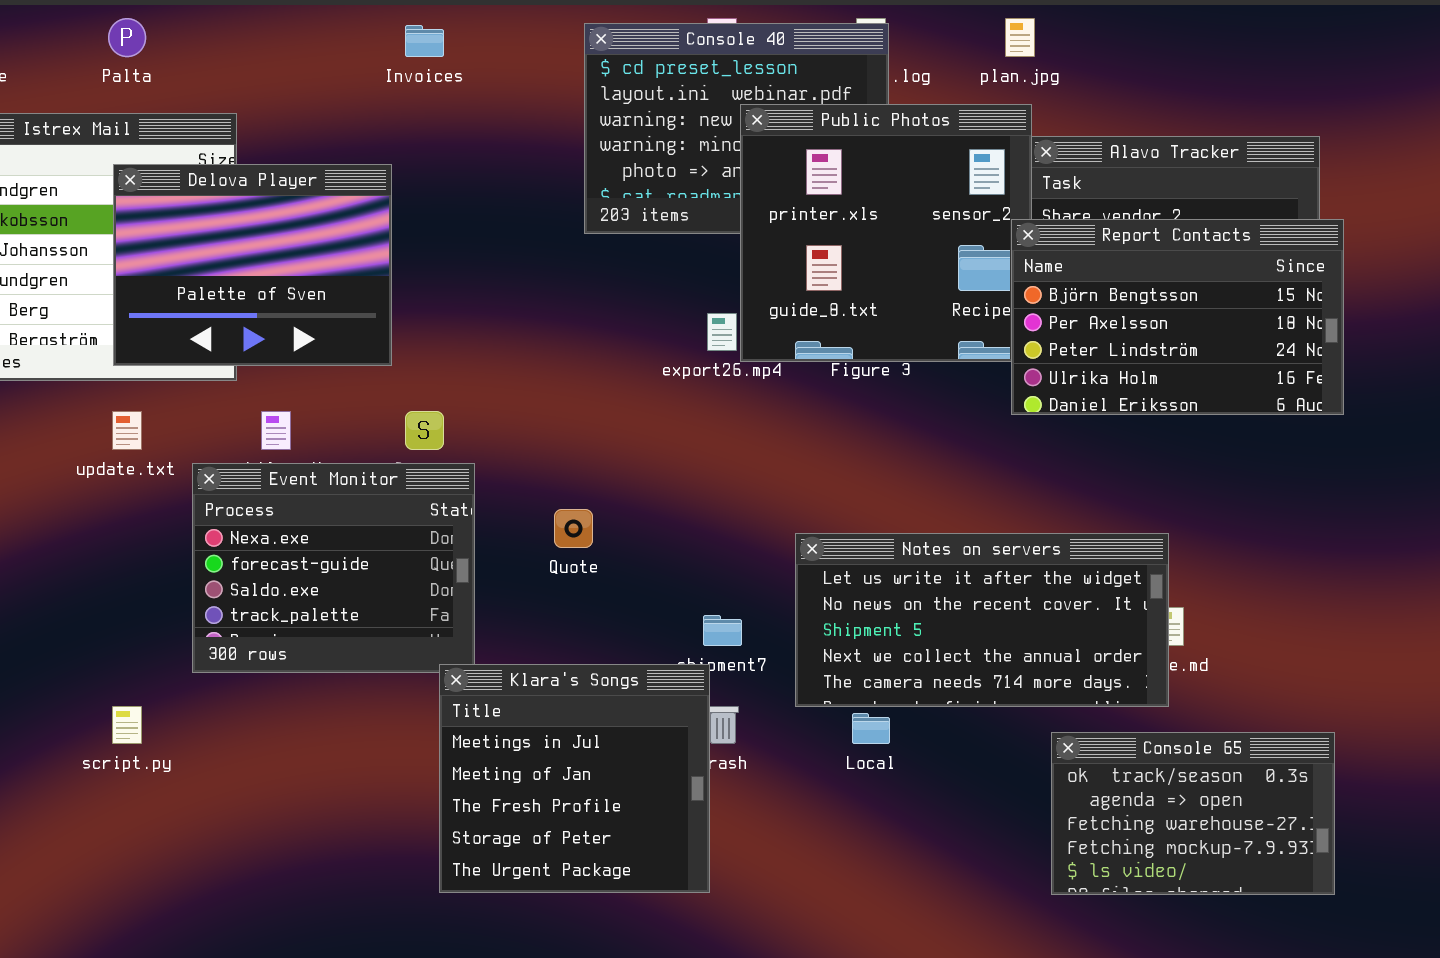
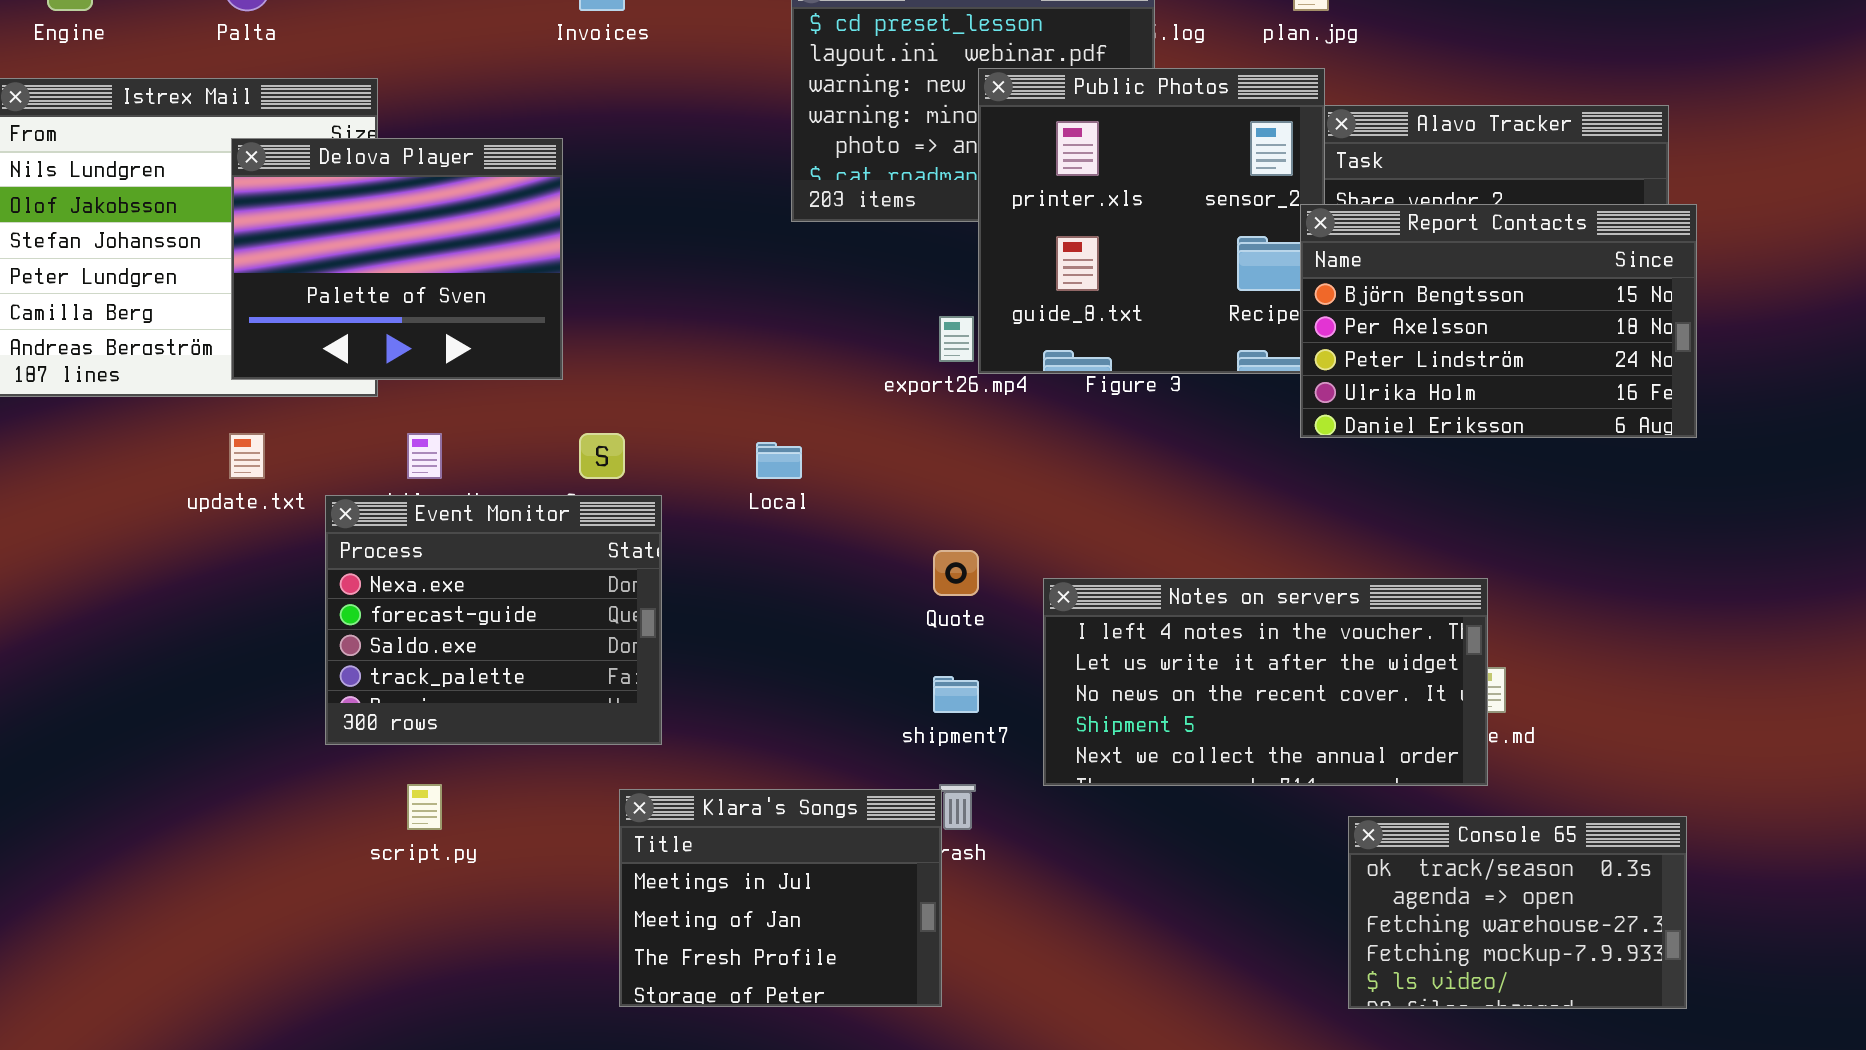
Quote: [554,509,593,548] -> [933,550,979,596], moved
Notes on servers: [795,533,1169,707] -> [1043,578,1488,786], scrolled up 1 row
Klara's Songs: [439,664,710,893] -> [619,789,942,1007], resized
script.py: [112,706,142,744] -> [407,784,442,830], moved
Local: [852,713,890,744] -> [756,442,802,479], moved

